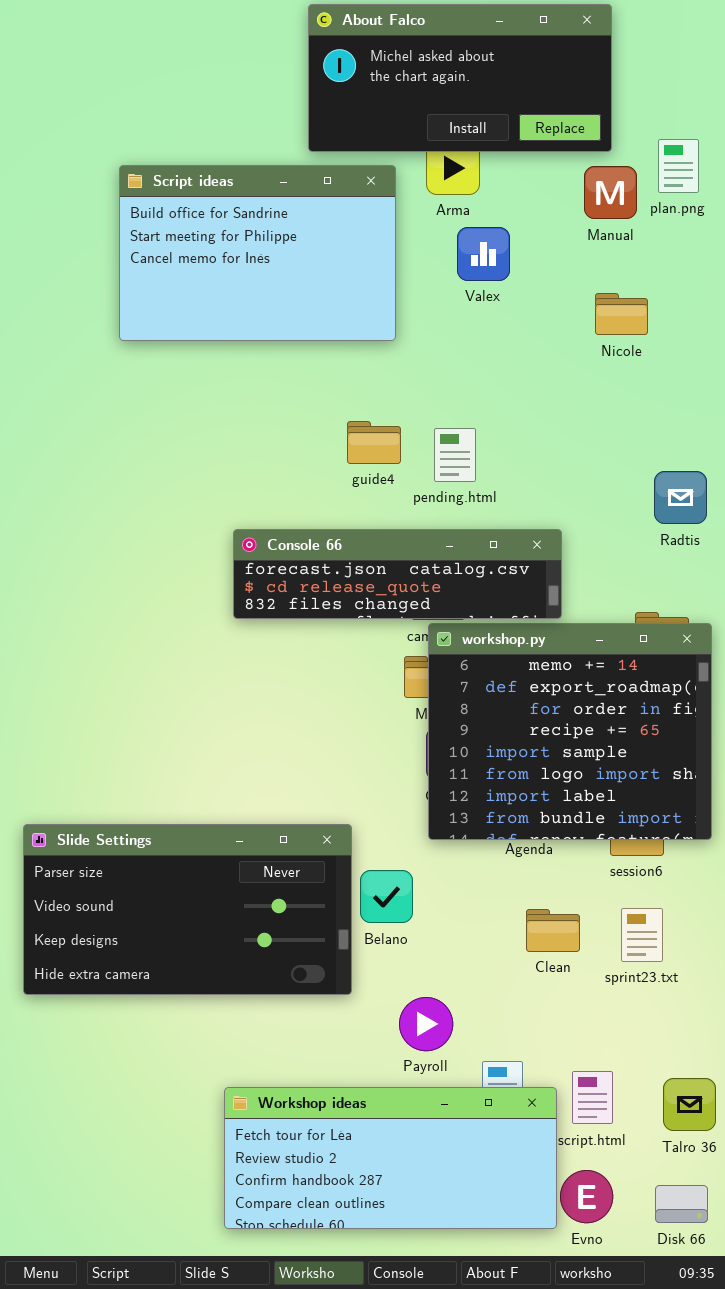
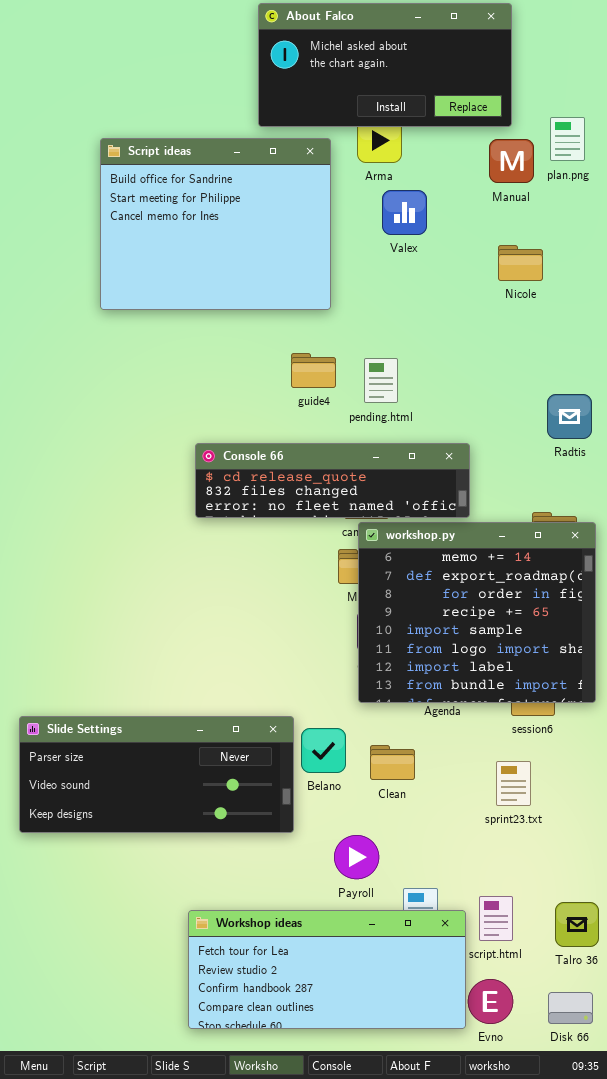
Script ideas: [119,165,396,341] -> [100,138,331,310], resized
Console 66: [233,529,562,619] -> [195,443,470,518], scrolled down 1 row
Slide Settings: [23,824,352,995] -> [19,716,294,833], resized
sprint23.txt: [621,908,663,962] -> [496,761,531,806], moved
Clean: [526,909,580,952] -> [370,745,415,780], moved

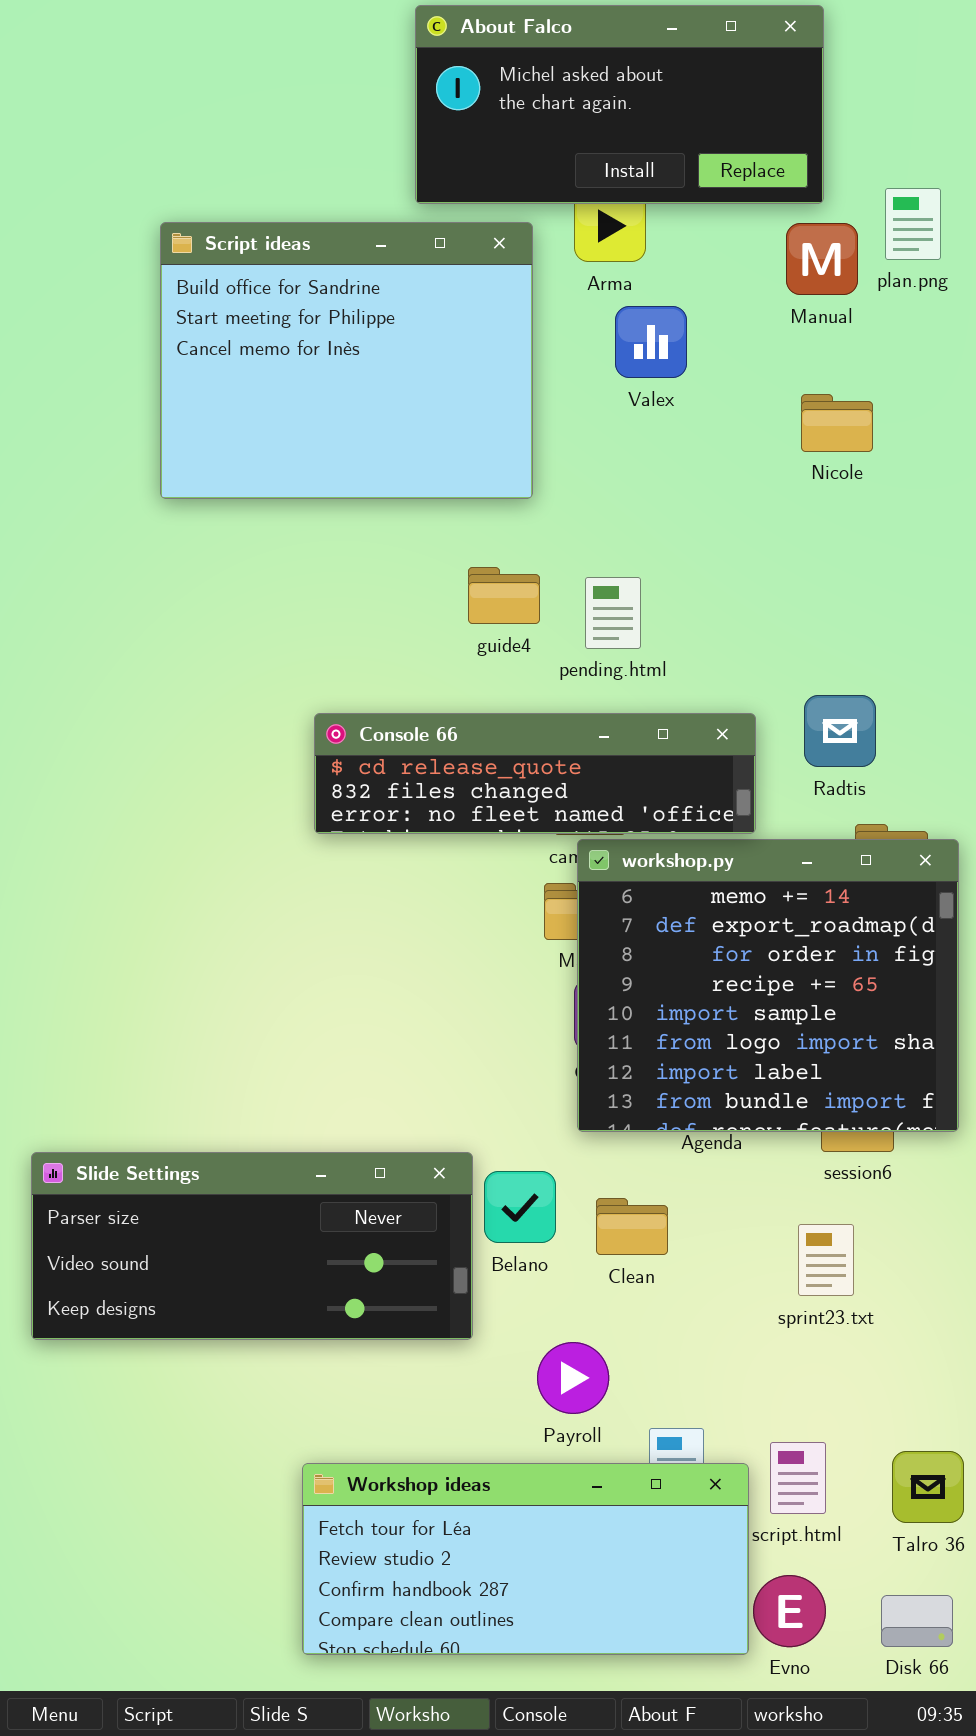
Radtis: [547,394,592,439] -> [804,695,876,767], moved

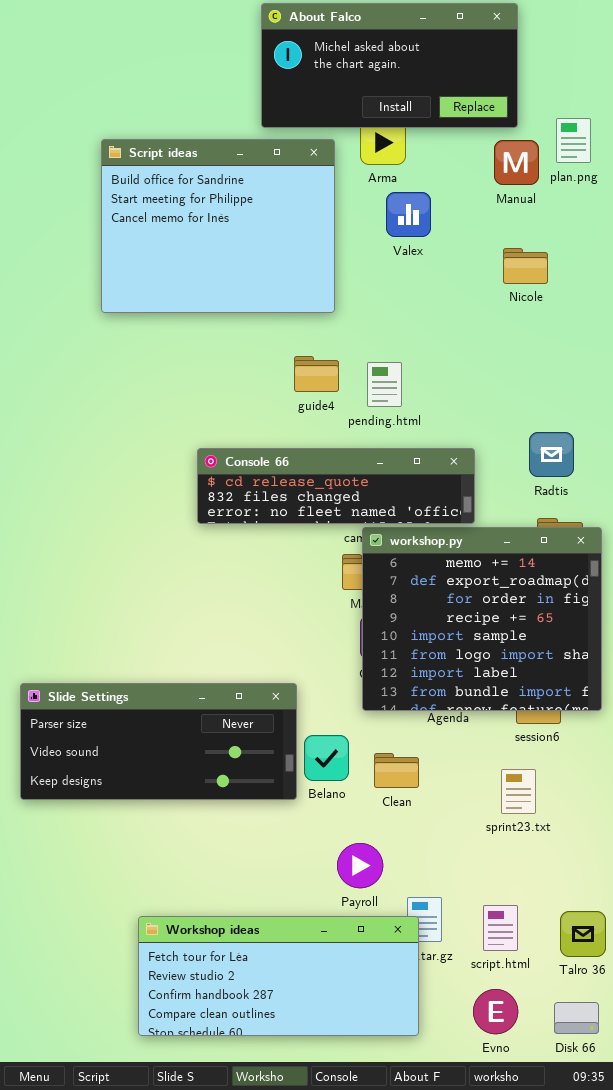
Radtis: [804,695,876,767] -> [529,432,574,477], moved
Slide Settings: [31,1152,473,1340] -> [20,683,297,800], moved
Workshop ideas: [302,1463,749,1655] -> [138,916,419,1036], moved

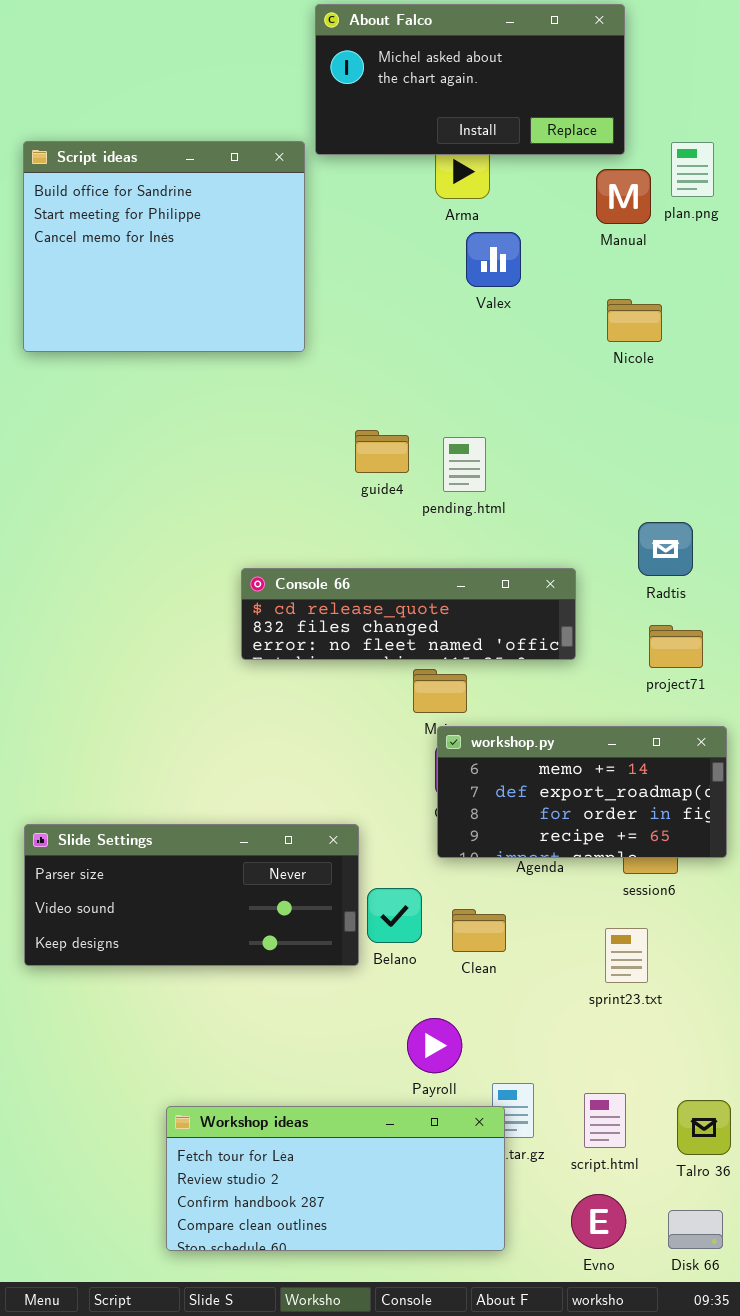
Script ideas: [101,139,335,313] -> [23,141,305,352], moved
Console 66: [197,448,475,524] -> [241,568,576,660], moved
workshop.py: [362,527,602,711] -> [437,726,727,858], resized

